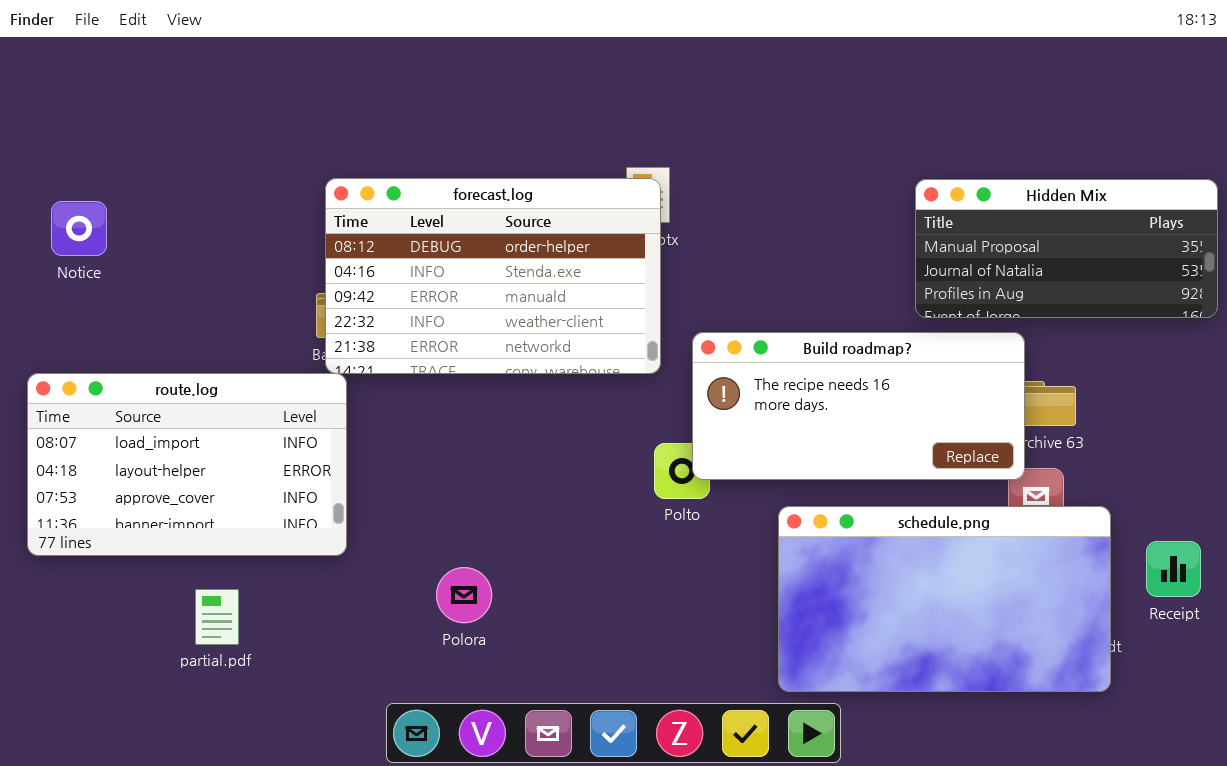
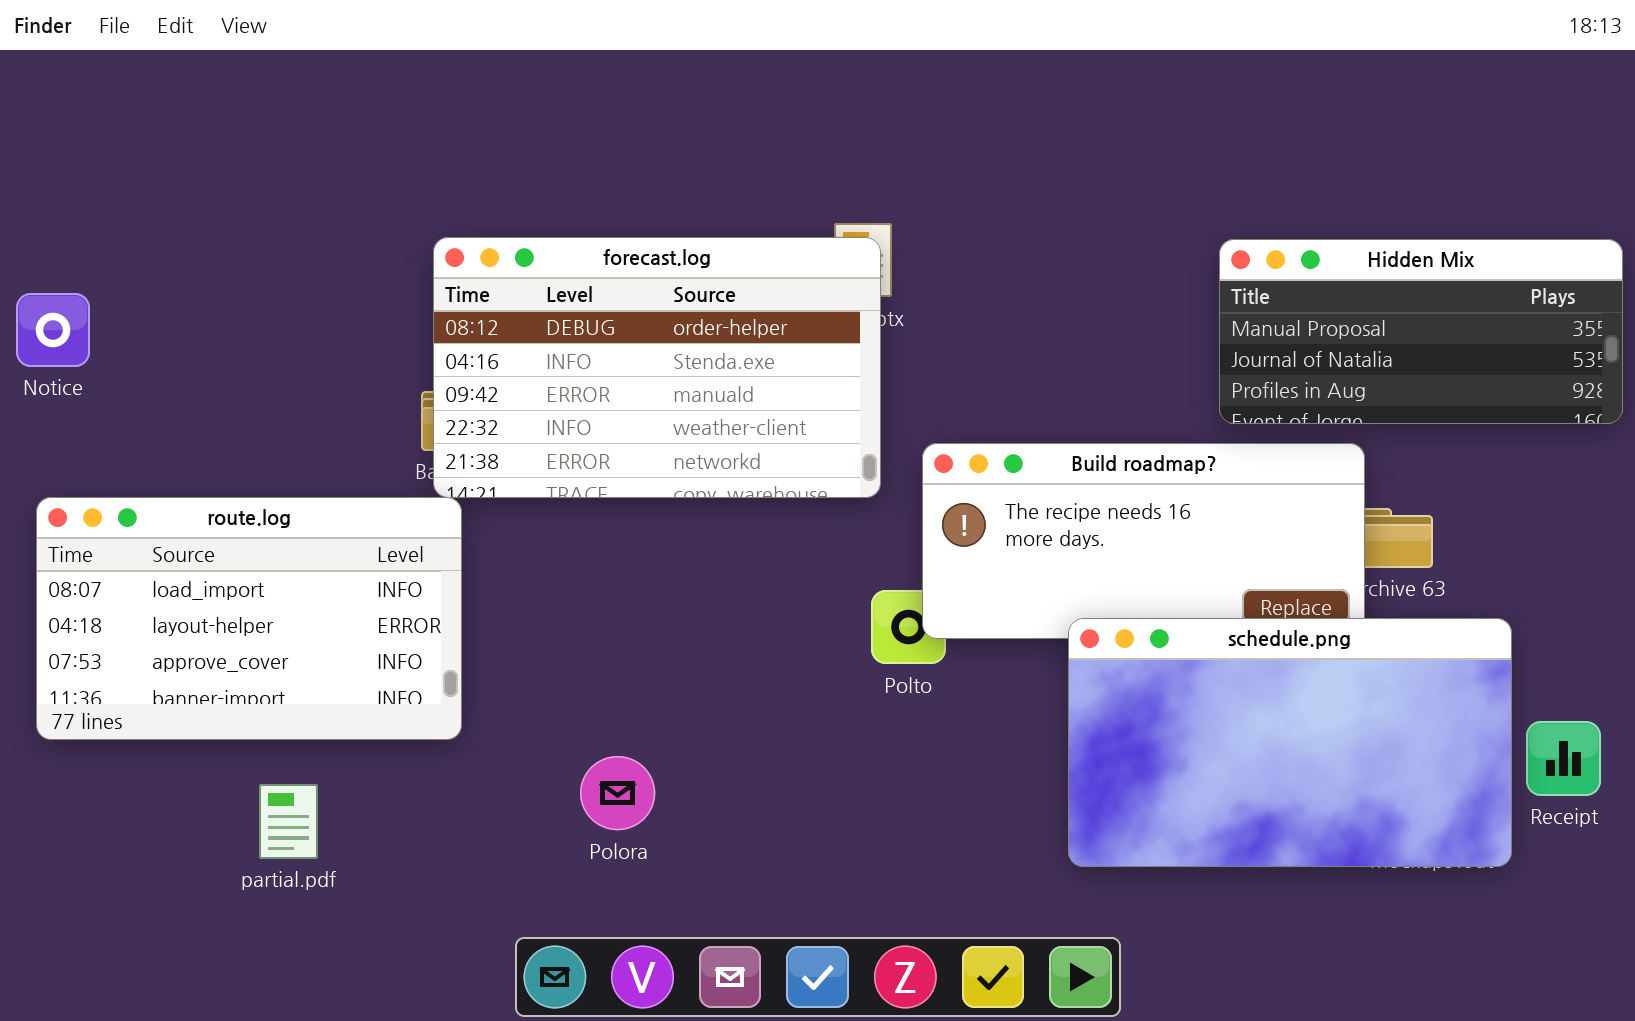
Notice: [51,201,107,256] -> [16,293,90,367], moved
schedule.png: [778,506,1111,692] -> [1068,618,1512,867], moved

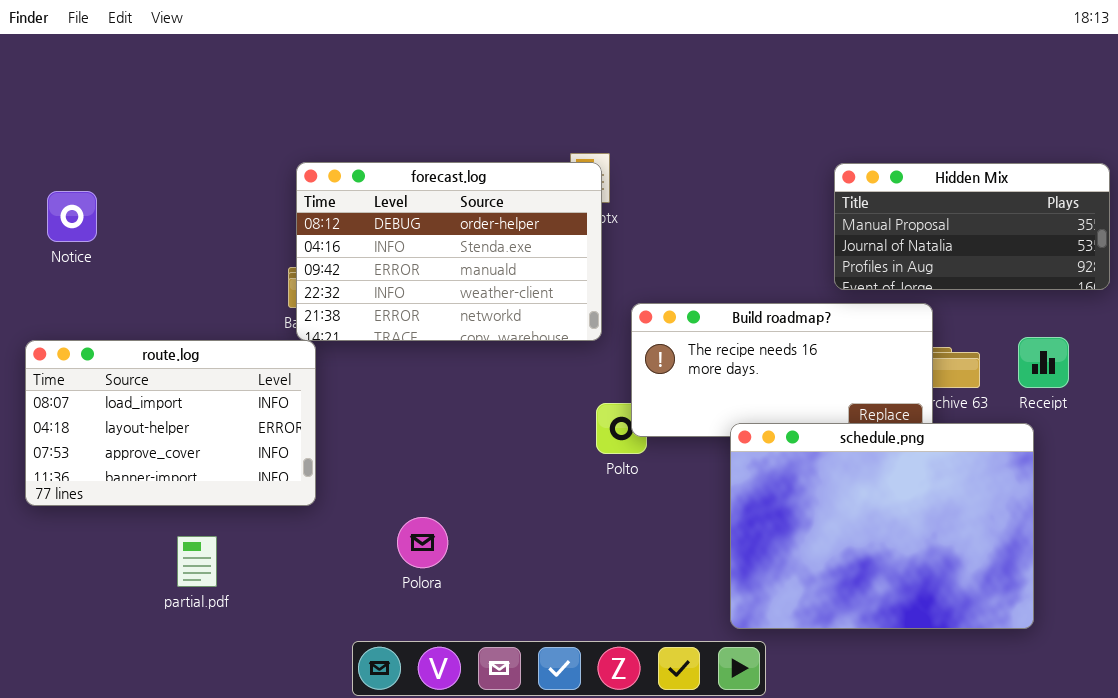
Notice: [16,293,90,367] -> [47,191,97,242], moved
schedule.png: [1068,618,1512,867] -> [730,423,1034,629], resized
Receipt: [1526,721,1601,796] -> [1018,337,1069,388], moved

